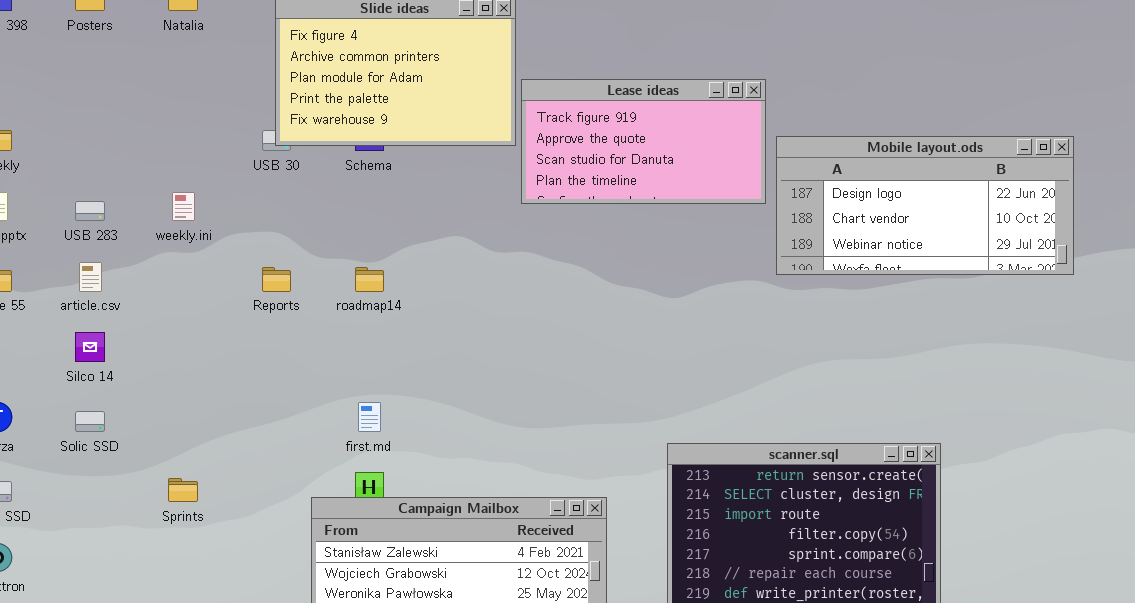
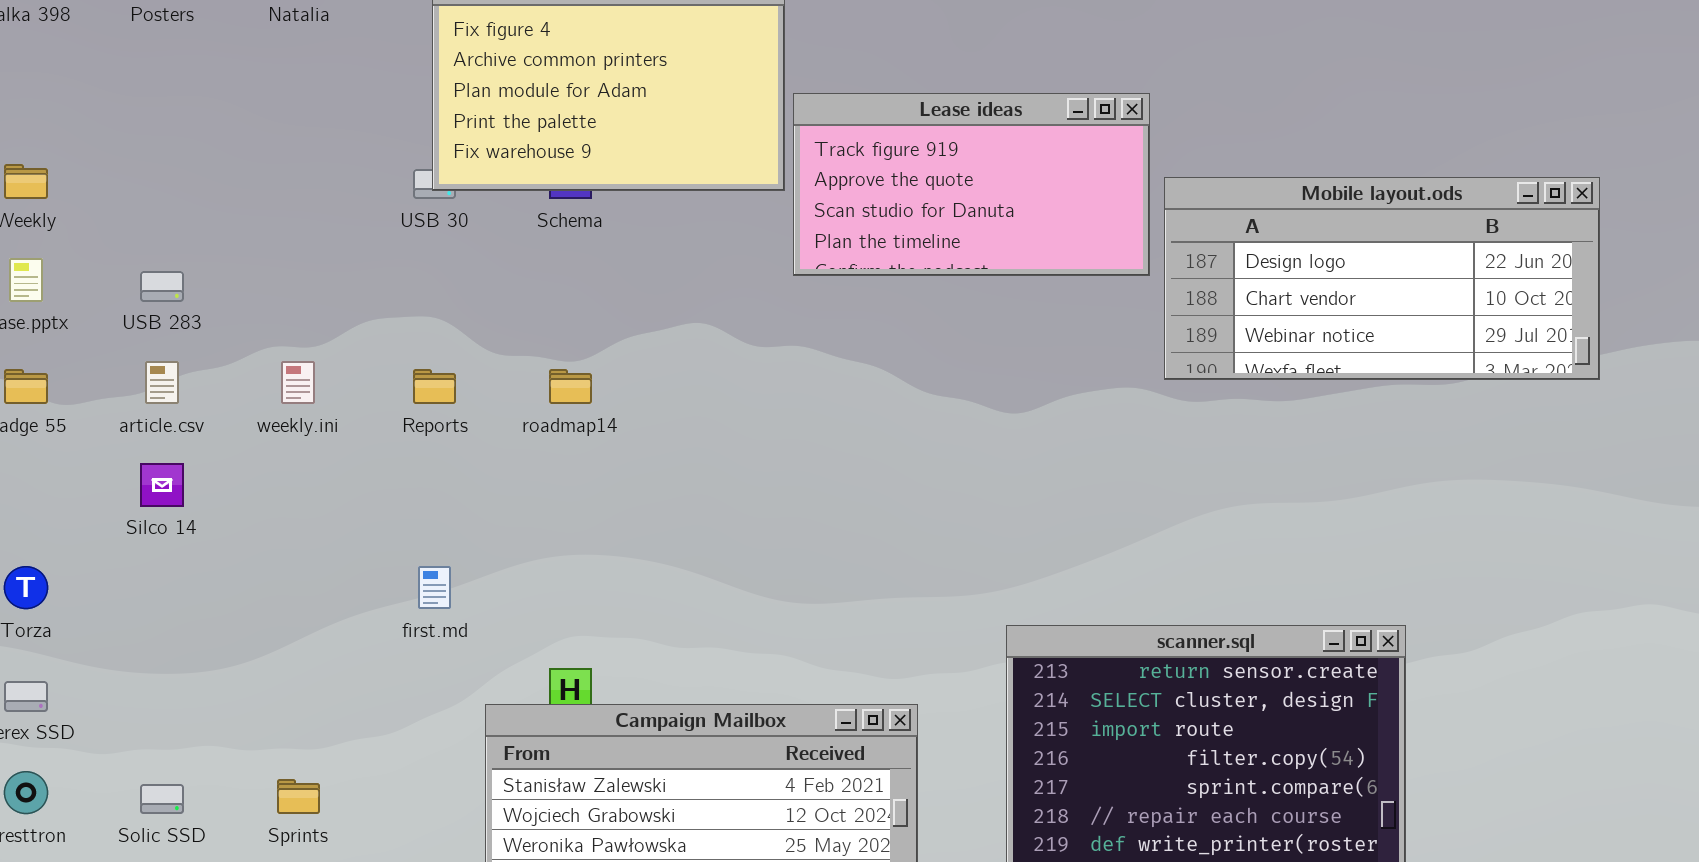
weekly.ini: [172,192,195,221] -> [281,361,315,404], moved
first.md: [358,402,381,432] -> [418,566,451,609], moved
Solic SSD: [75,411,105,432] -> [140,784,184,814], moved
Sprints: [168,478,198,502] -> [277,779,320,814], moved

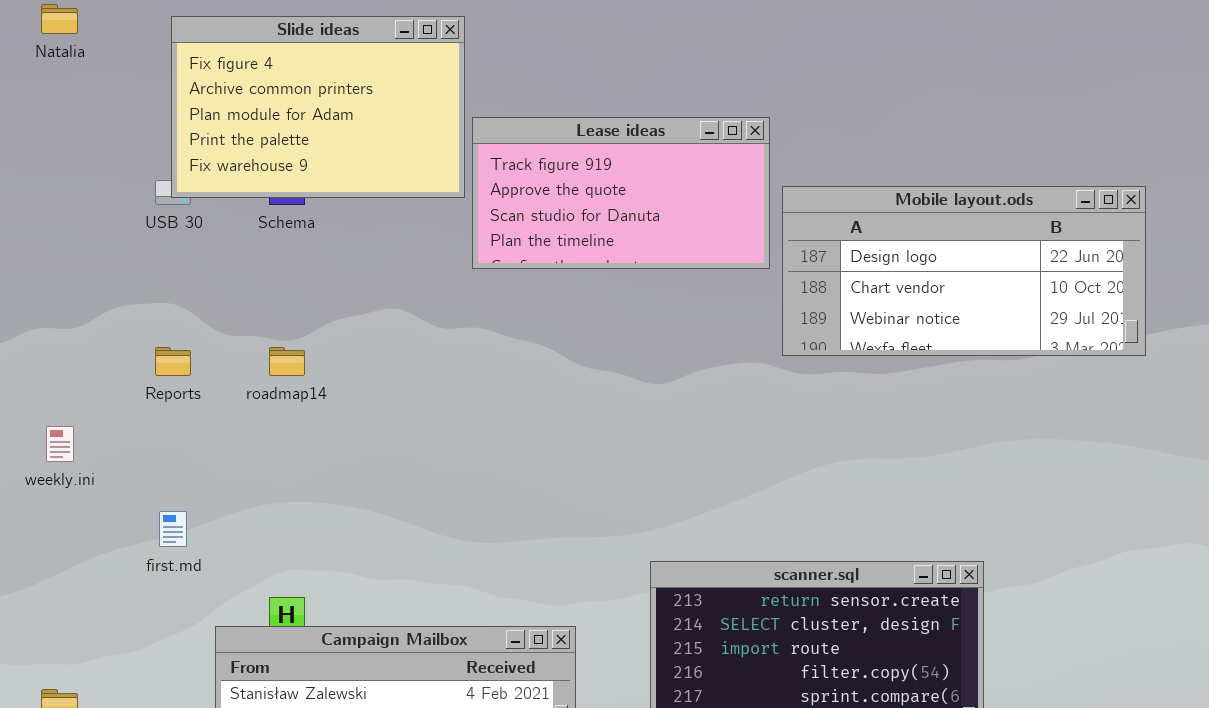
weekly.ini: [281,361,315,404] -> [46,426,74,462], moved

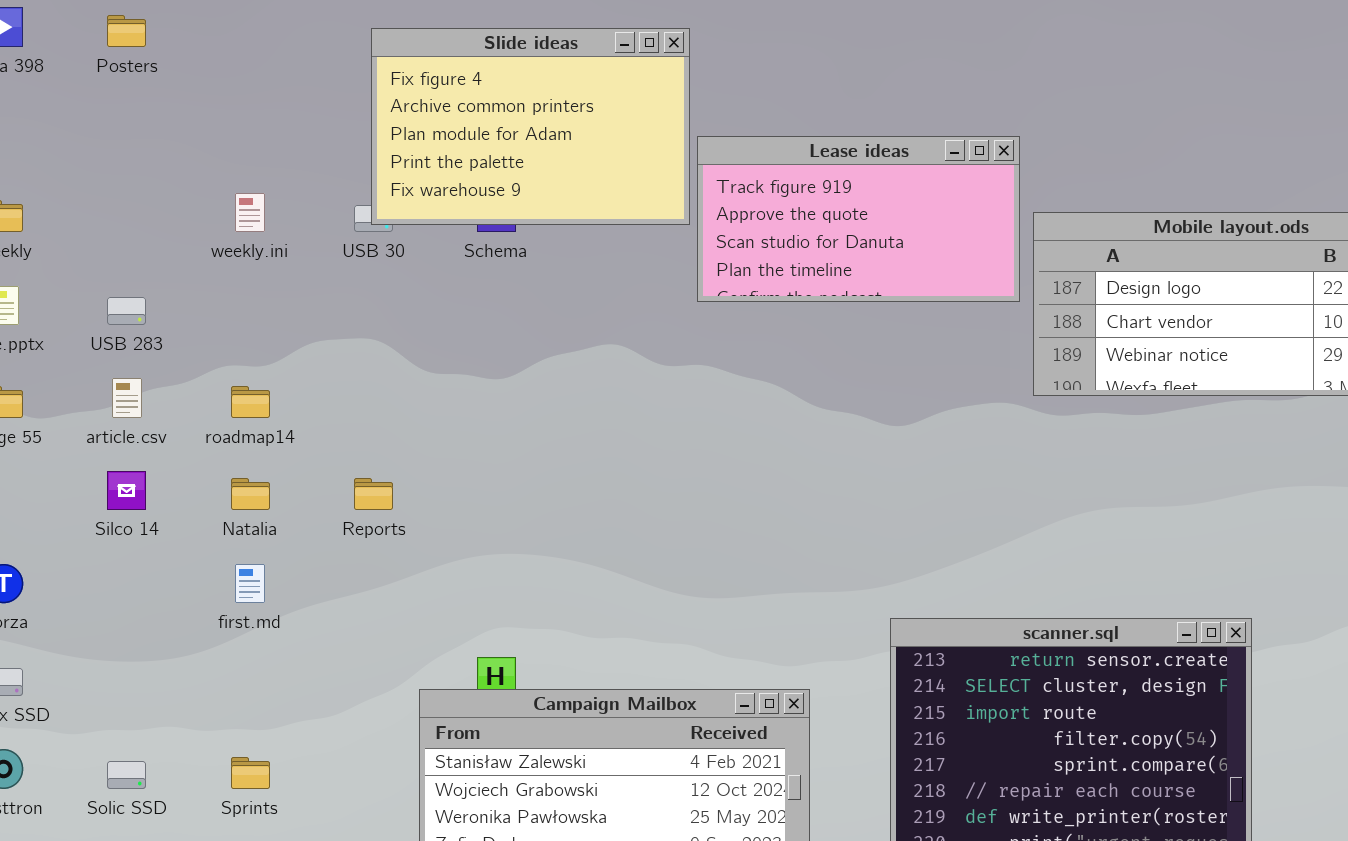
Natalia: [41,4,78,34] -> [231,478,270,510], moved
Reports: [155,347,191,376] -> [354,478,393,510], moved
roadmap14: [269,347,305,376] -> [231,386,270,418], moved
weekly.ini: [46,426,74,462] -> [235,193,265,232], moved
first.md: [159,511,187,547] -> [235,564,265,603], moved

